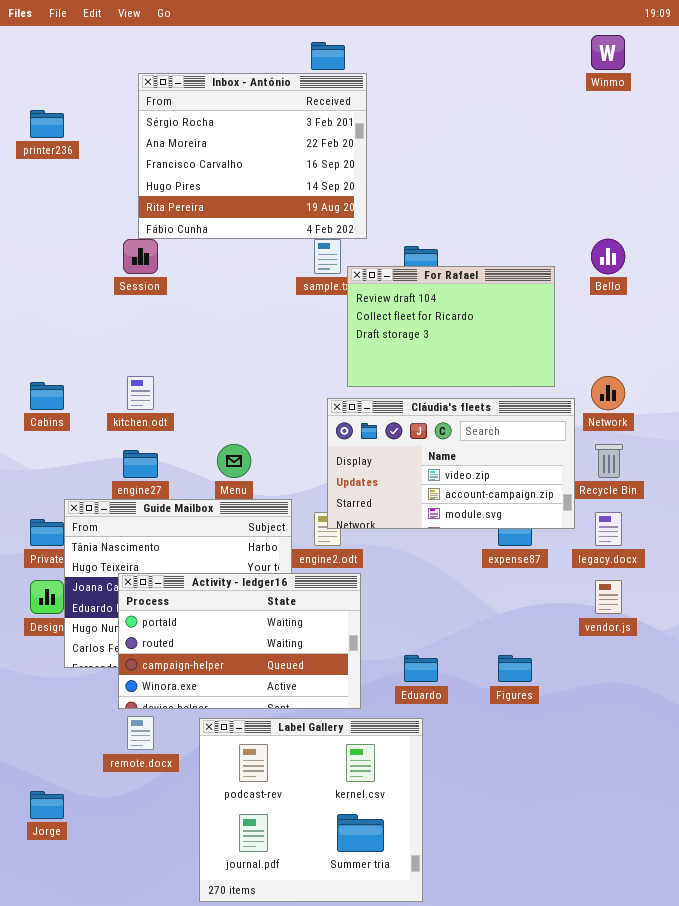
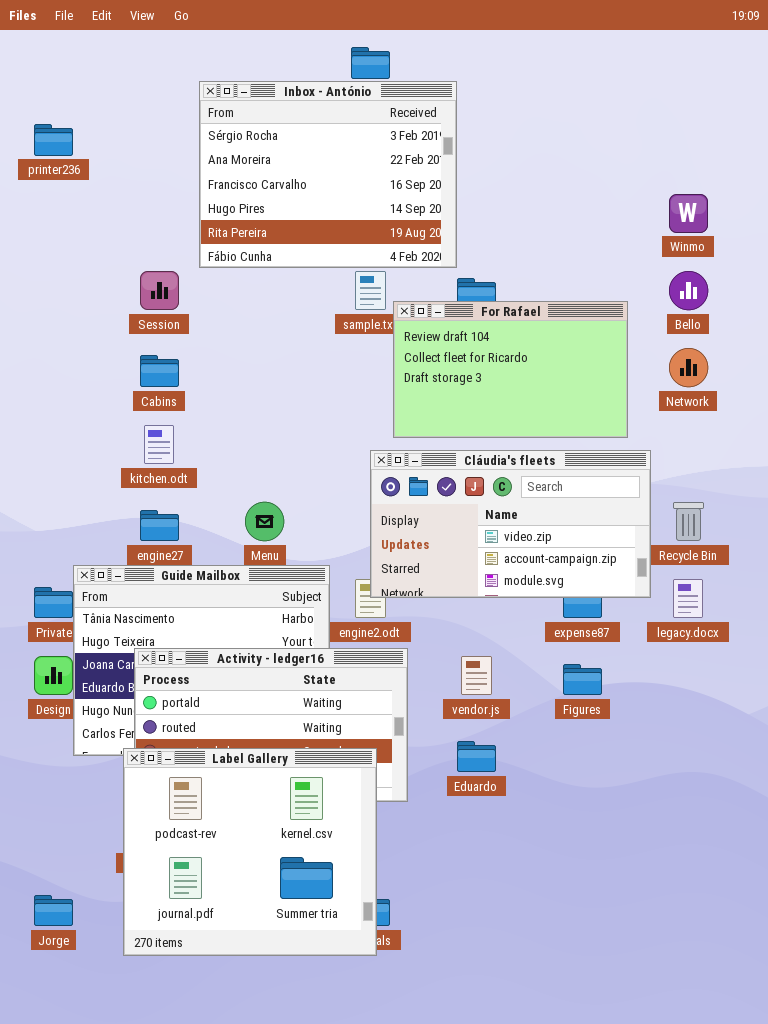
Winmo: [591,35,625,70] -> [669,194,708,233], moved
Inbox - António: [138,73,367,239] -> [199,81,457,268], moved
Network: [591,376,625,410] -> [669,348,708,387], moved
Cabins: [30,382,64,410] -> [140,355,179,387], moved
vendor.js: [595,580,622,614] -> [461,656,492,695], moved
Figures: [498,655,532,682] -> [563,664,602,695], moved
Label Gallery: [199,718,423,902] -> [123,748,377,956], moved

